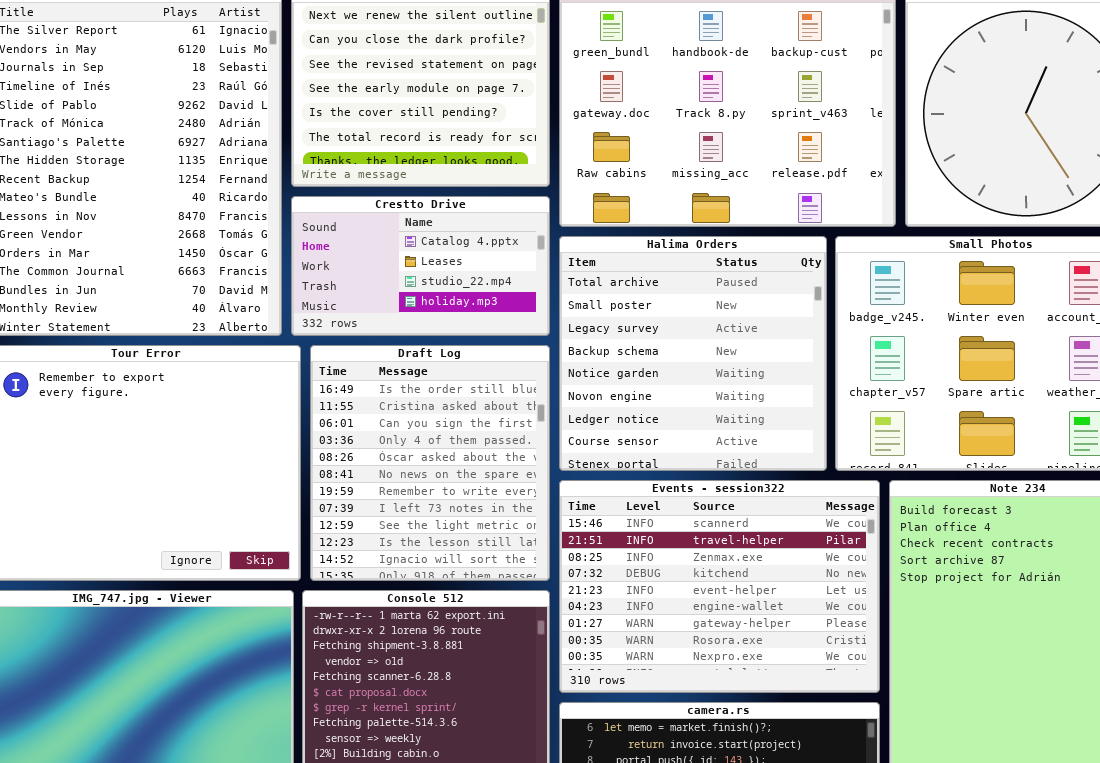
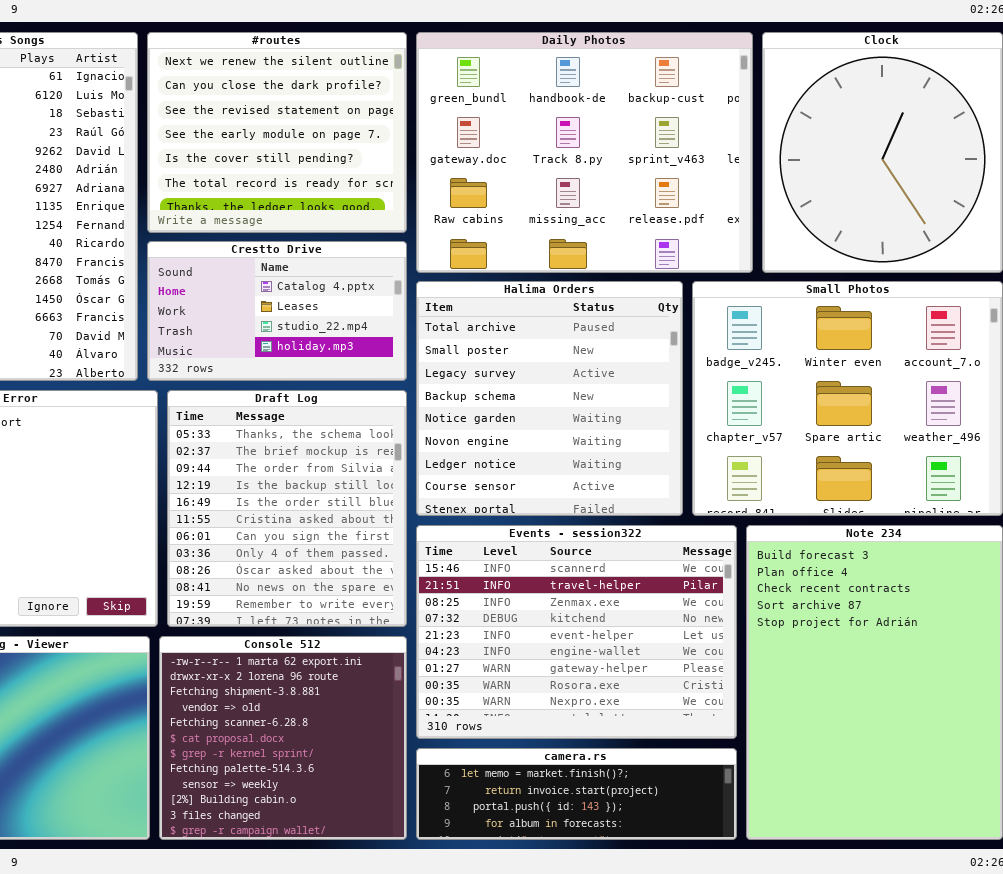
Draft Log: [310,345,550,581] -> [167,390,407,627], scrolled up 4 rows

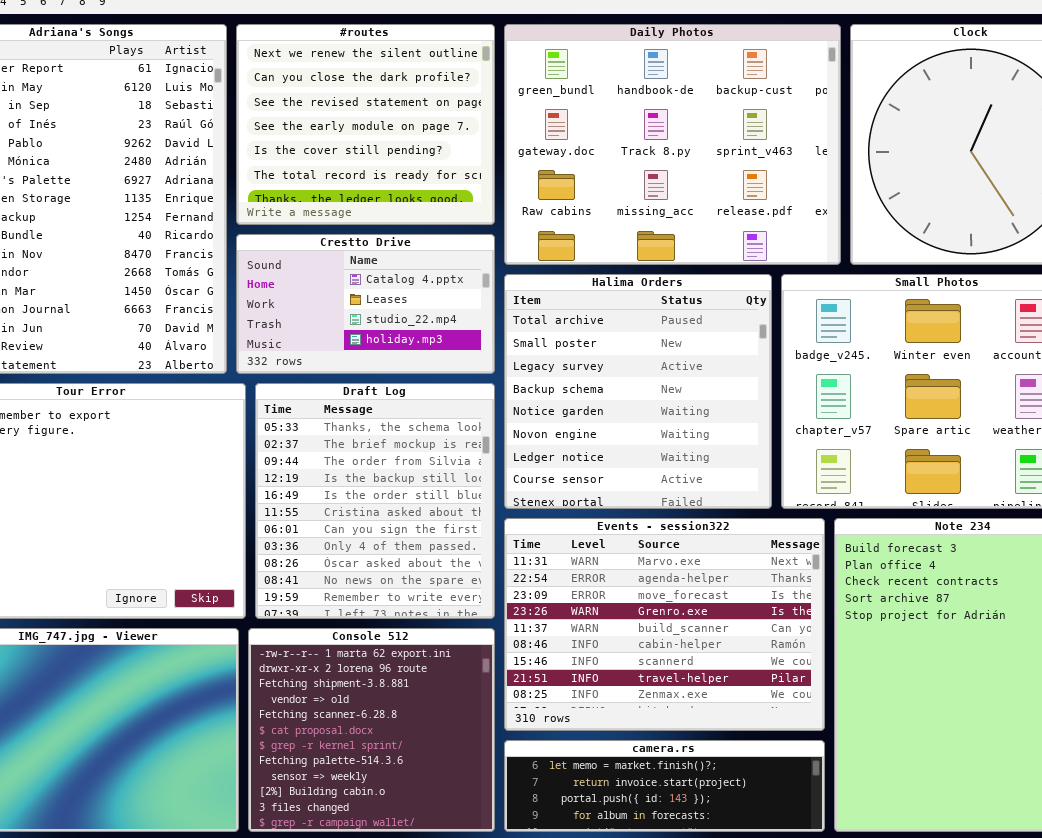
Events - session322: [416,525,737,739] -> [504,518,825,731], scrolled up 6 rows

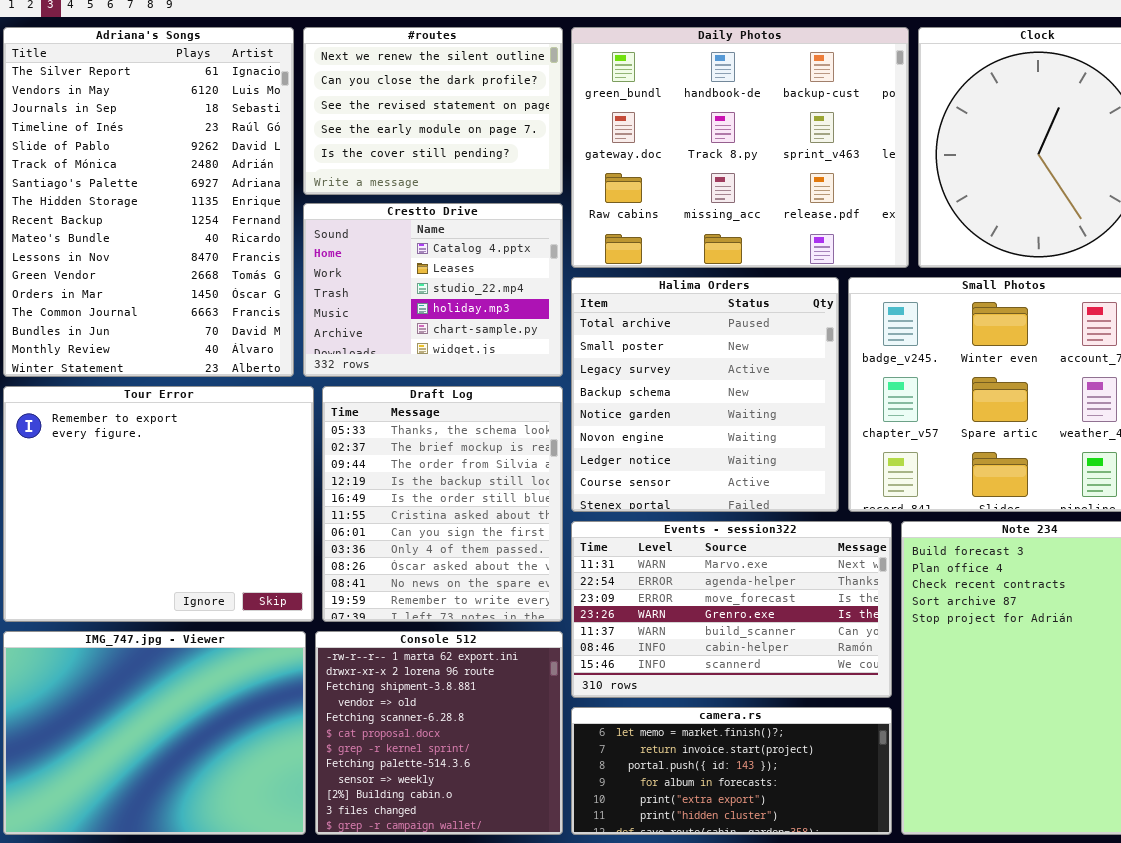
#routes: [236,24,495,225] -> [303,27,563,195], resized
Crestto Drive: [236,234,495,374] -> [303,203,563,377], resized
Events - session322: [504,518,825,731] -> [571,521,892,698], resized
camera.rs: [504,740,825,832] -> [571,707,892,835], resized

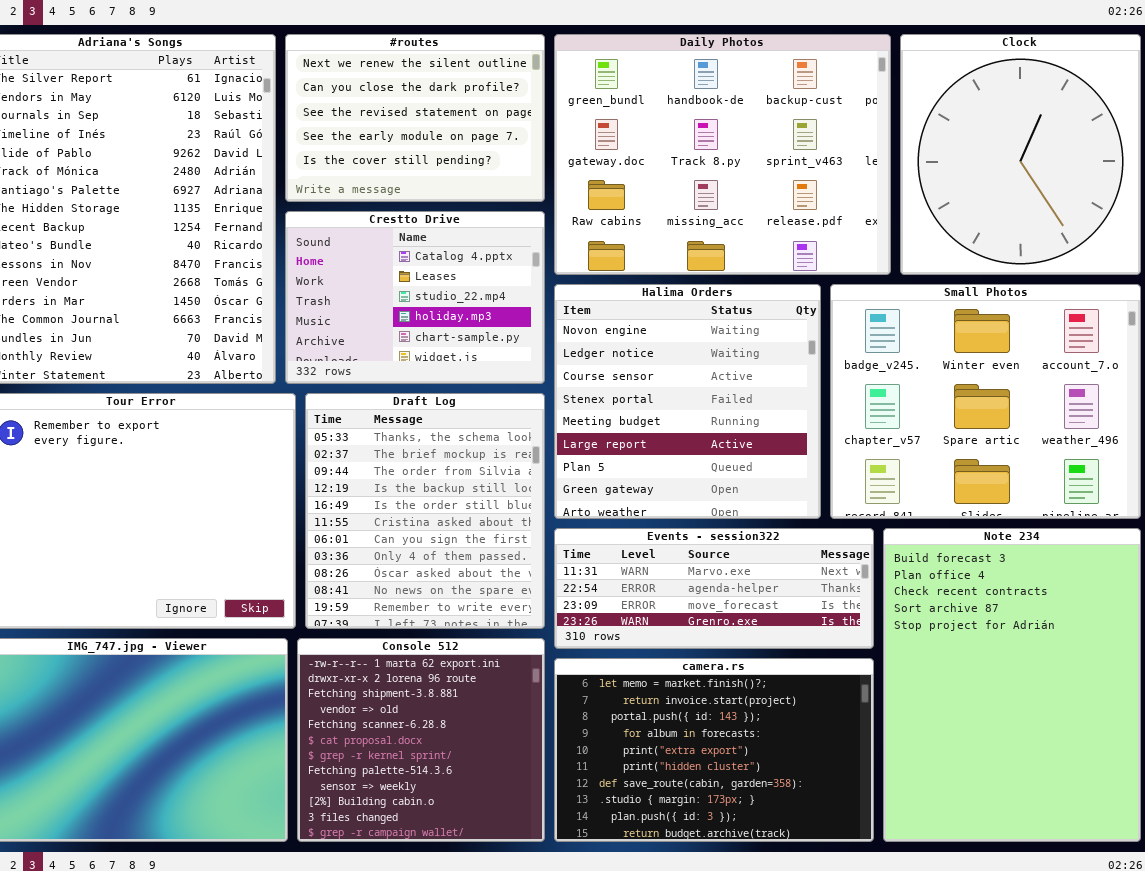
Halima Orders: [571,277,839,512] -> [554,284,821,519], scrolled down 5 rows
Events - session322: [571,521,892,698] -> [554,528,874,649], resized
camera.rs: [571,707,892,835] -> [554,658,874,842], resized

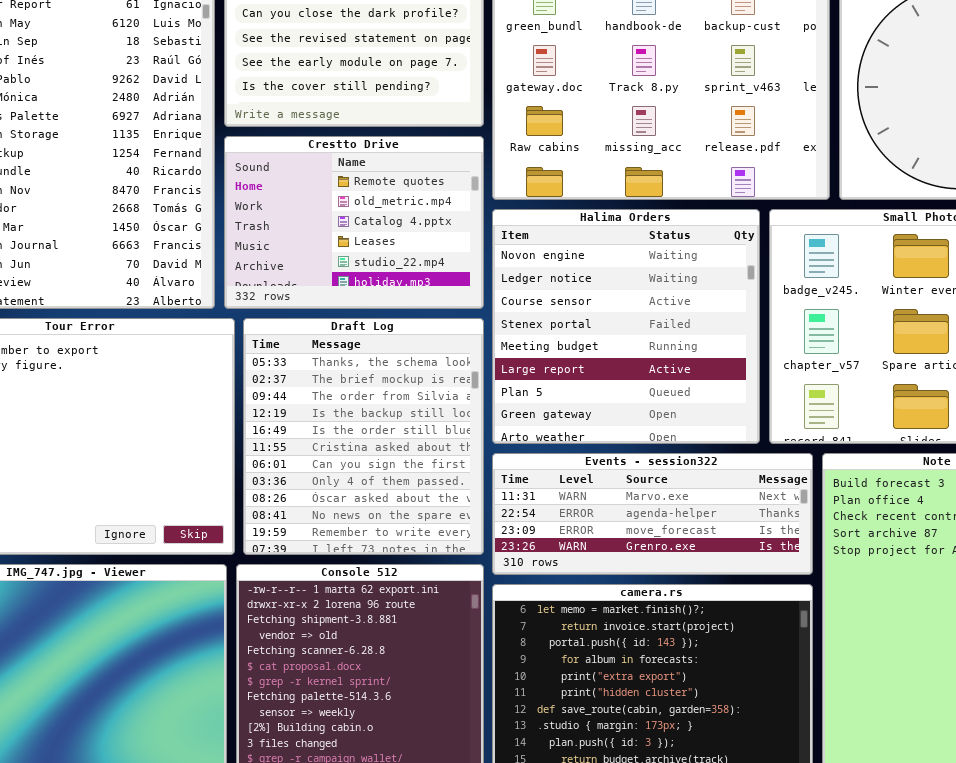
Crestto Drive: [285,211,545,384] -> [224,136,484,309], scrolled up 2 rows

